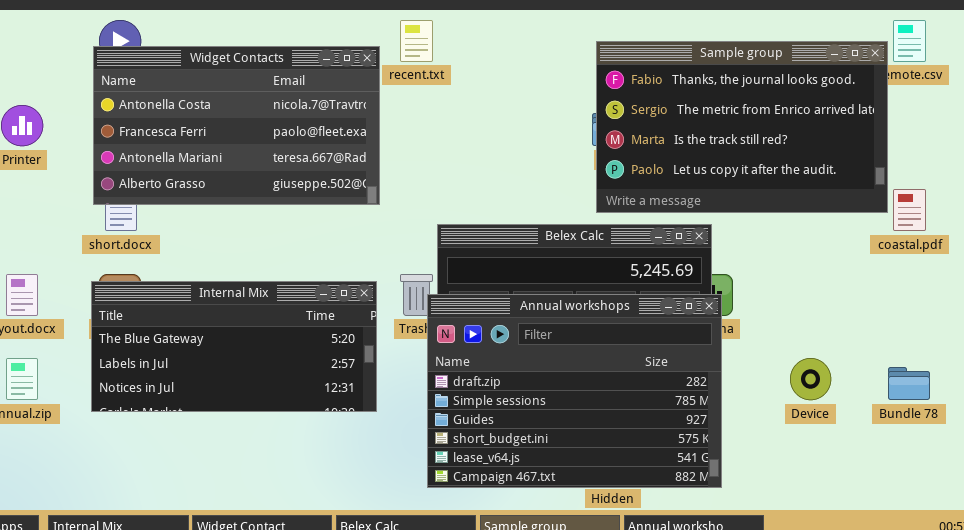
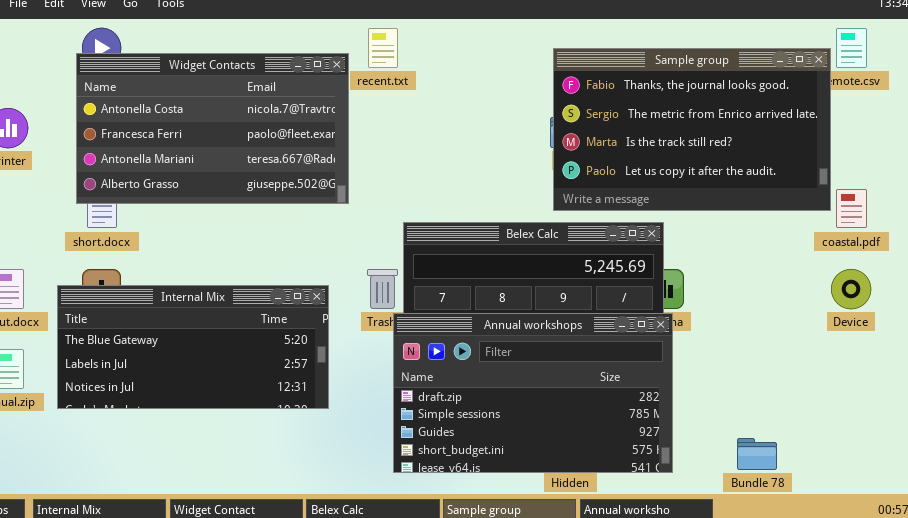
Internal Mix: [91,281,377,412] -> [57,285,329,409], moved
Annual workshops: [427,294,722,488] -> [393,313,673,473], resized
Device: [790,358,831,400] -> [831,269,871,309], moved
Bundle 78: [888,367,930,400] -> [737,438,777,470], moved

